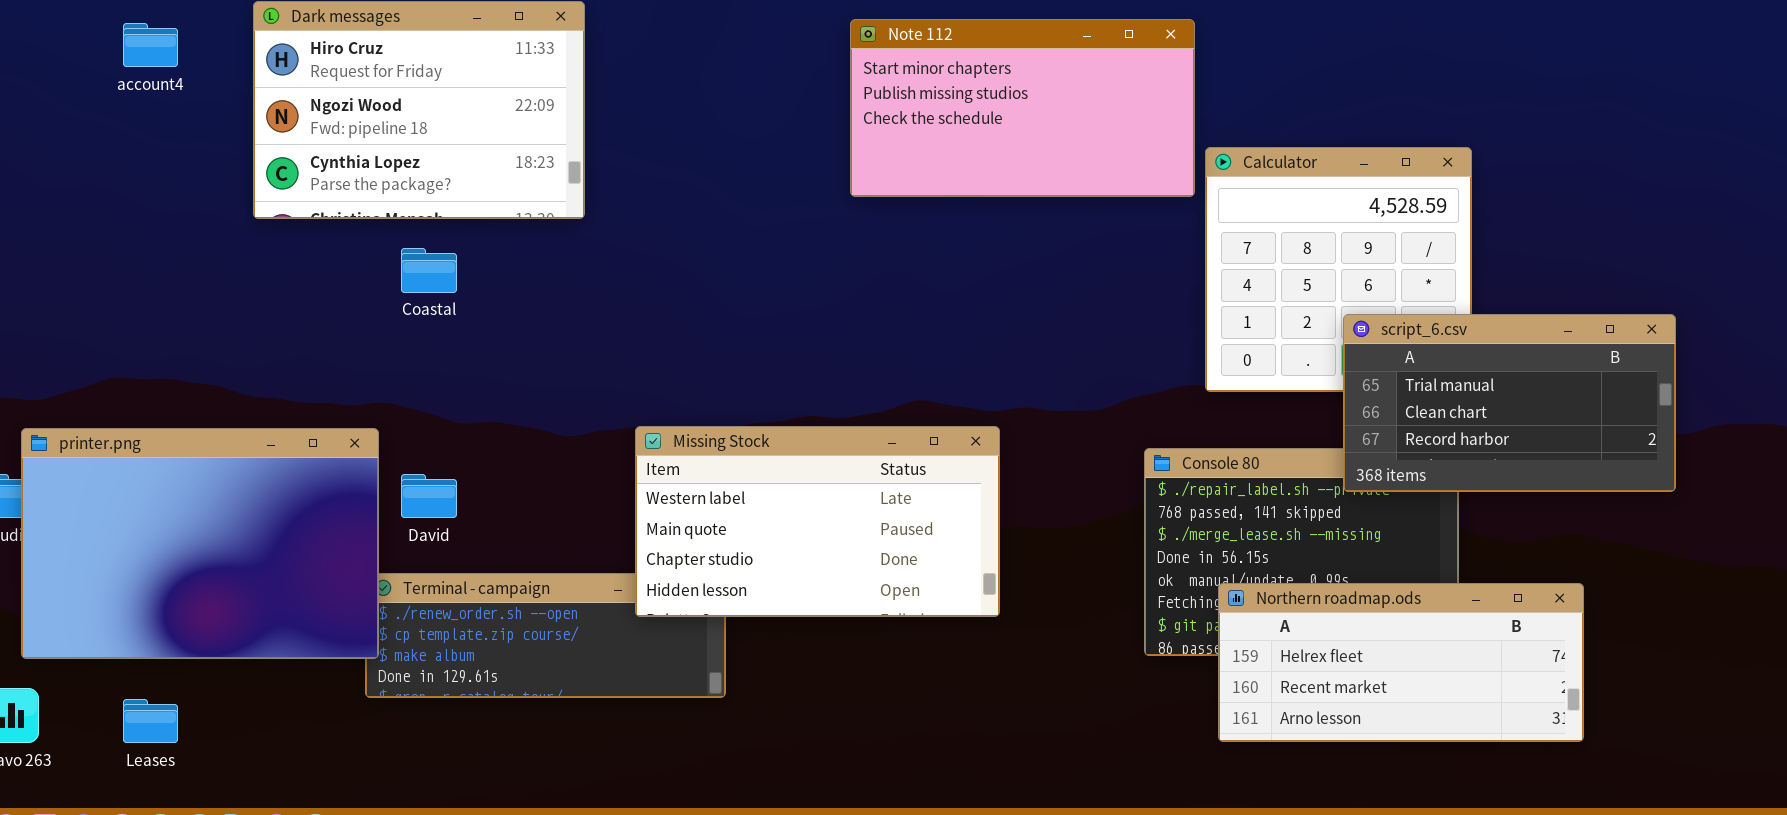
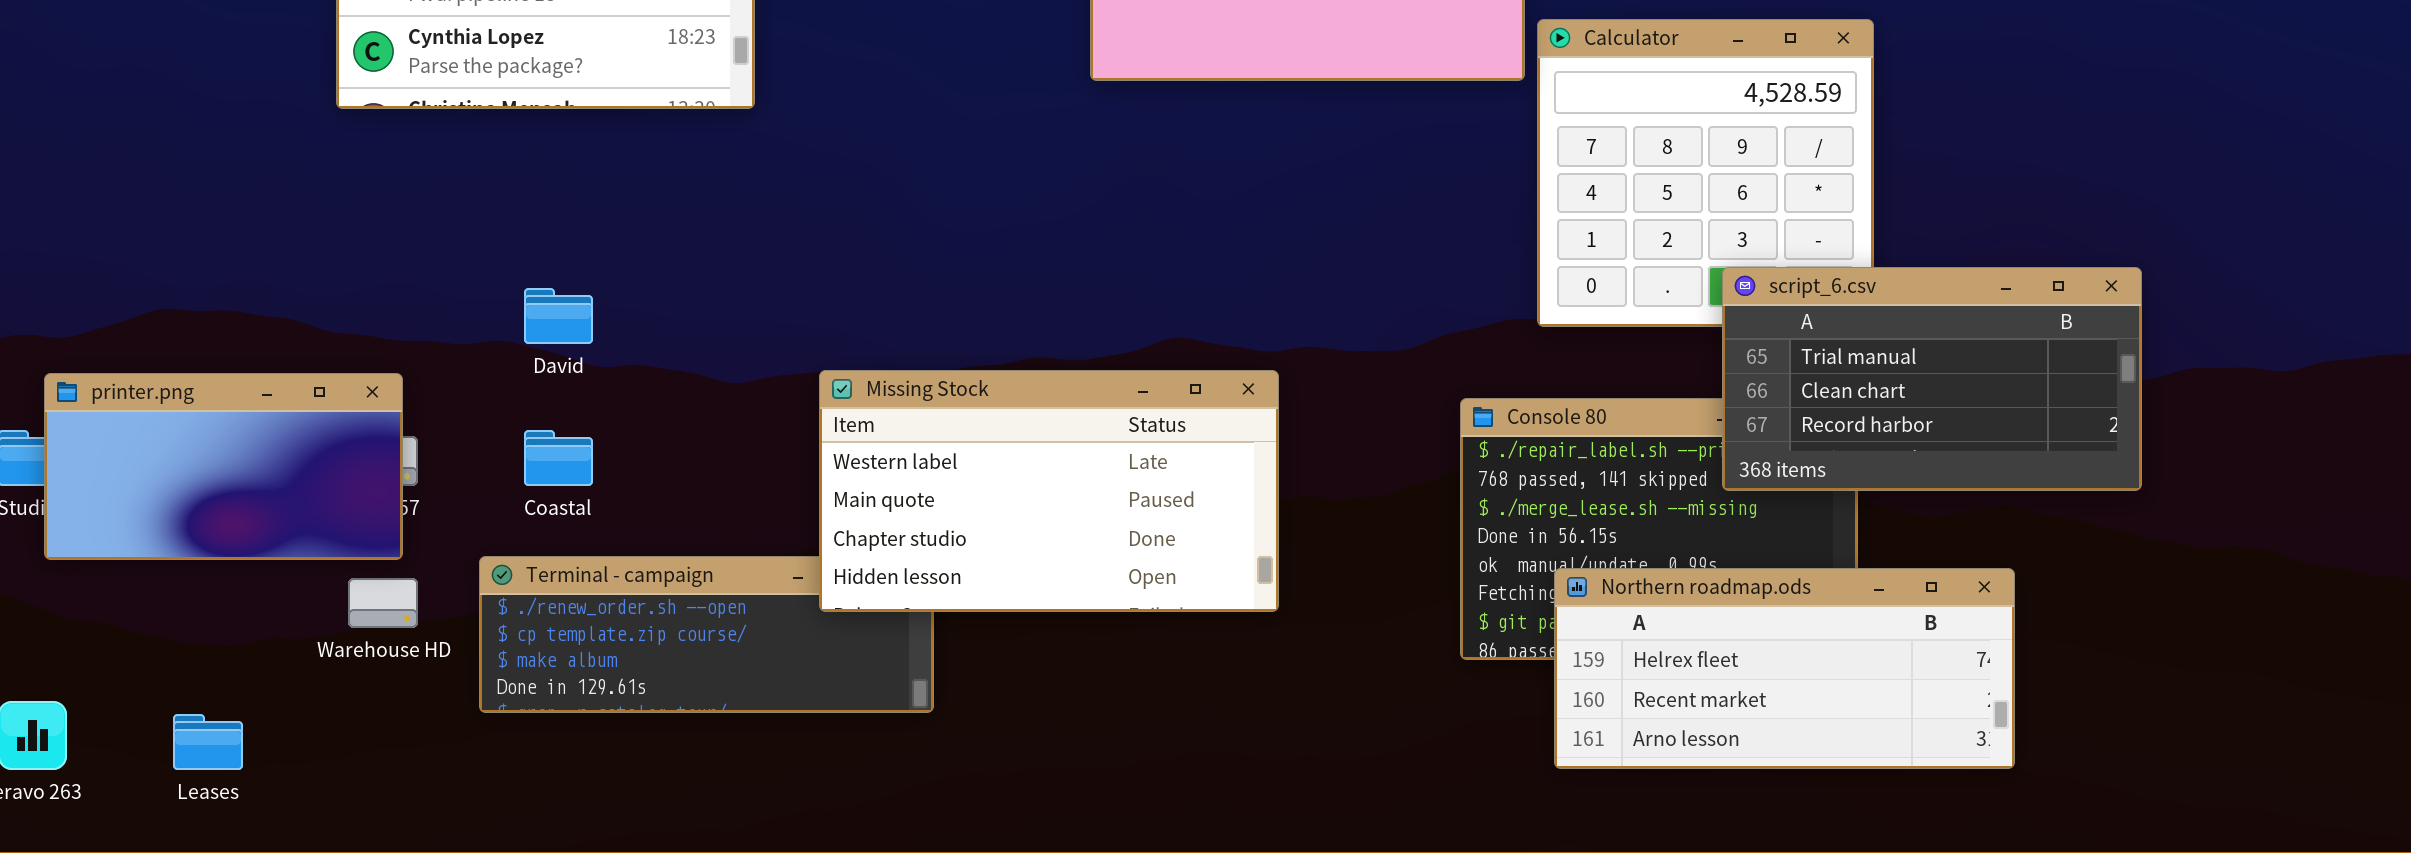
Coastal: [401,248,457,293] -> [524,430,593,486], moved
script_6.csv: [1343,314,1676,492] -> [1722,267,2142,491], moved
printer.png: [21,428,379,659] -> [44,373,403,560], resized
David: [401,474,457,518] -> [524,288,593,344], moved

